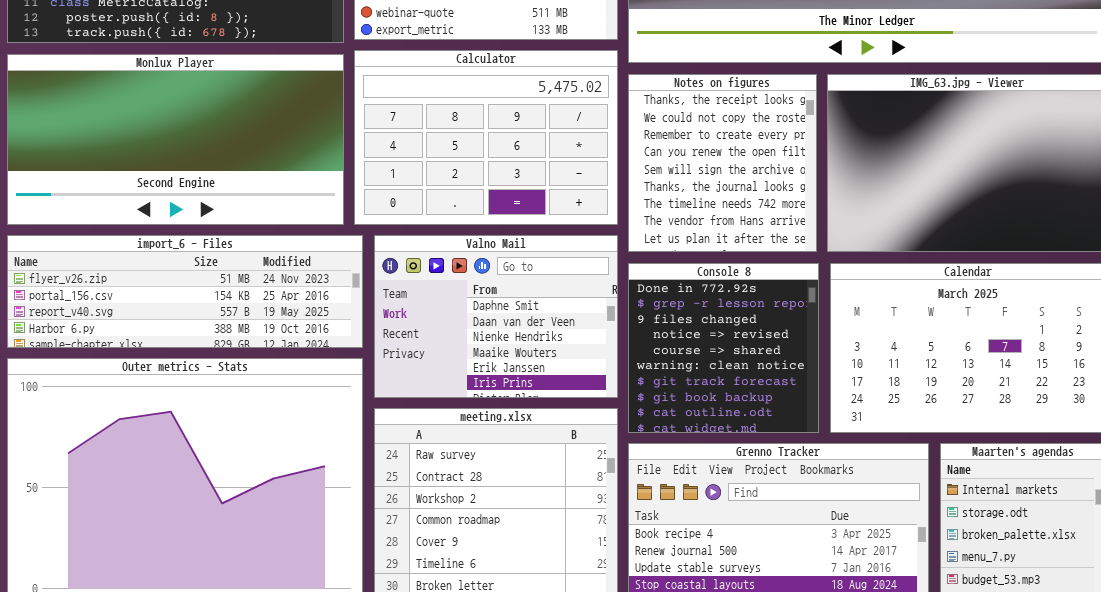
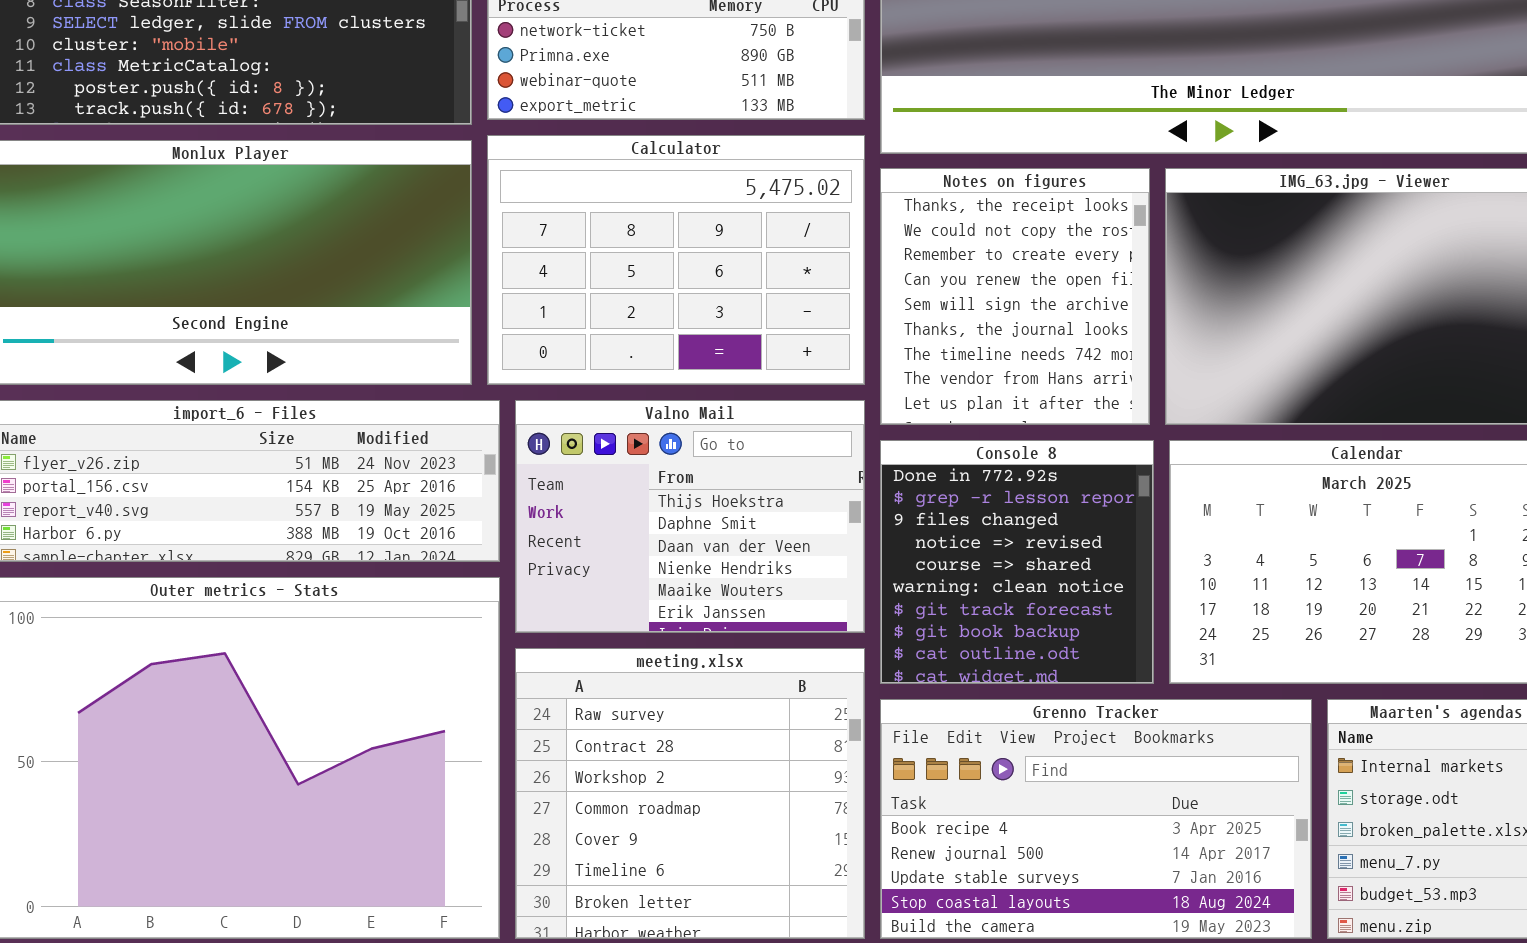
Valno Mail: [374,235,618,398] -> [515,400,865,633], scrolled up 1 row

